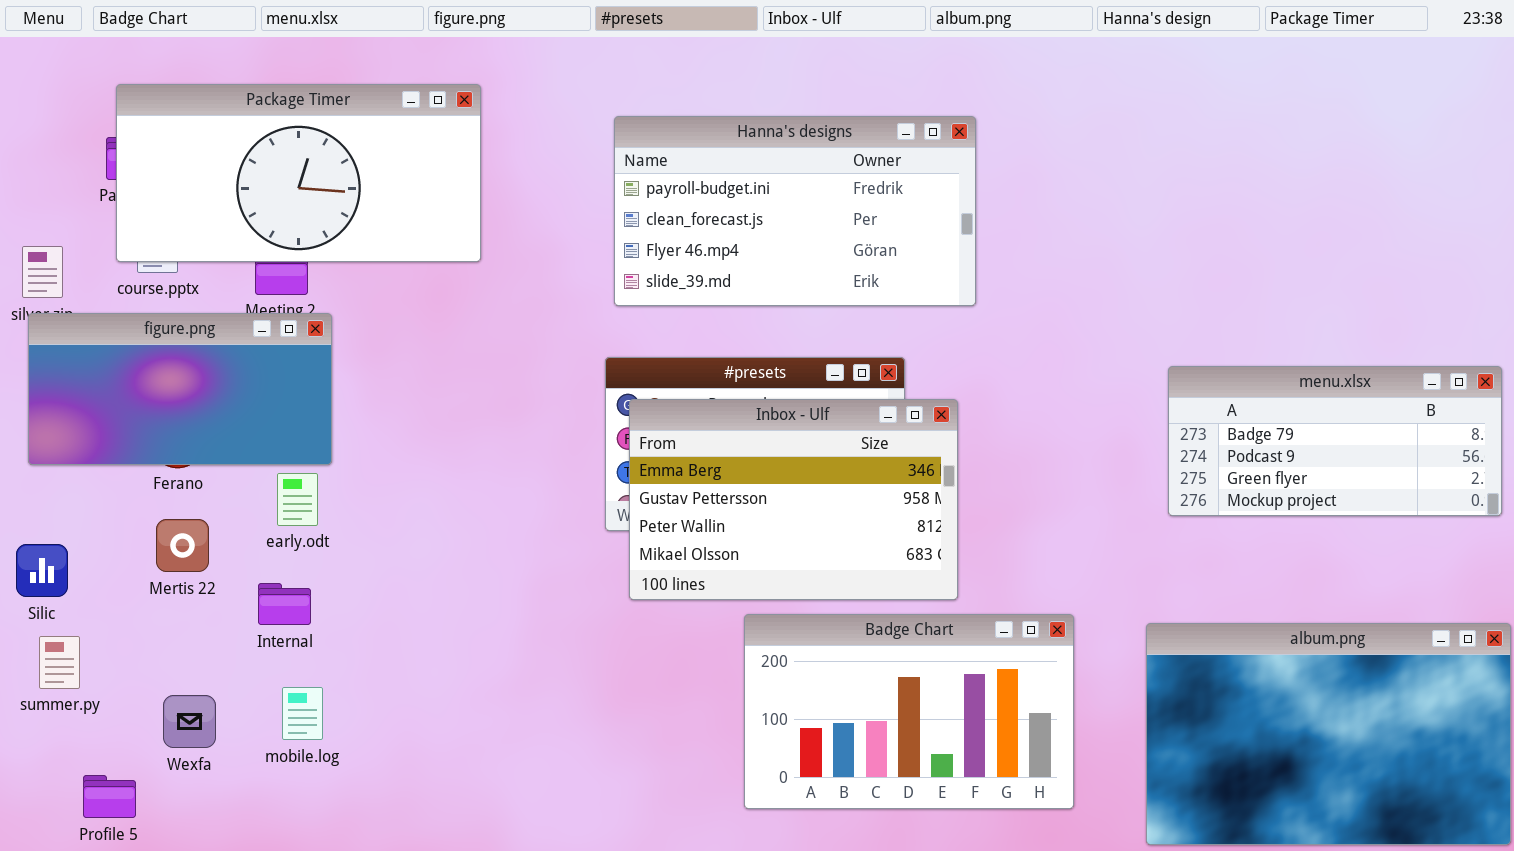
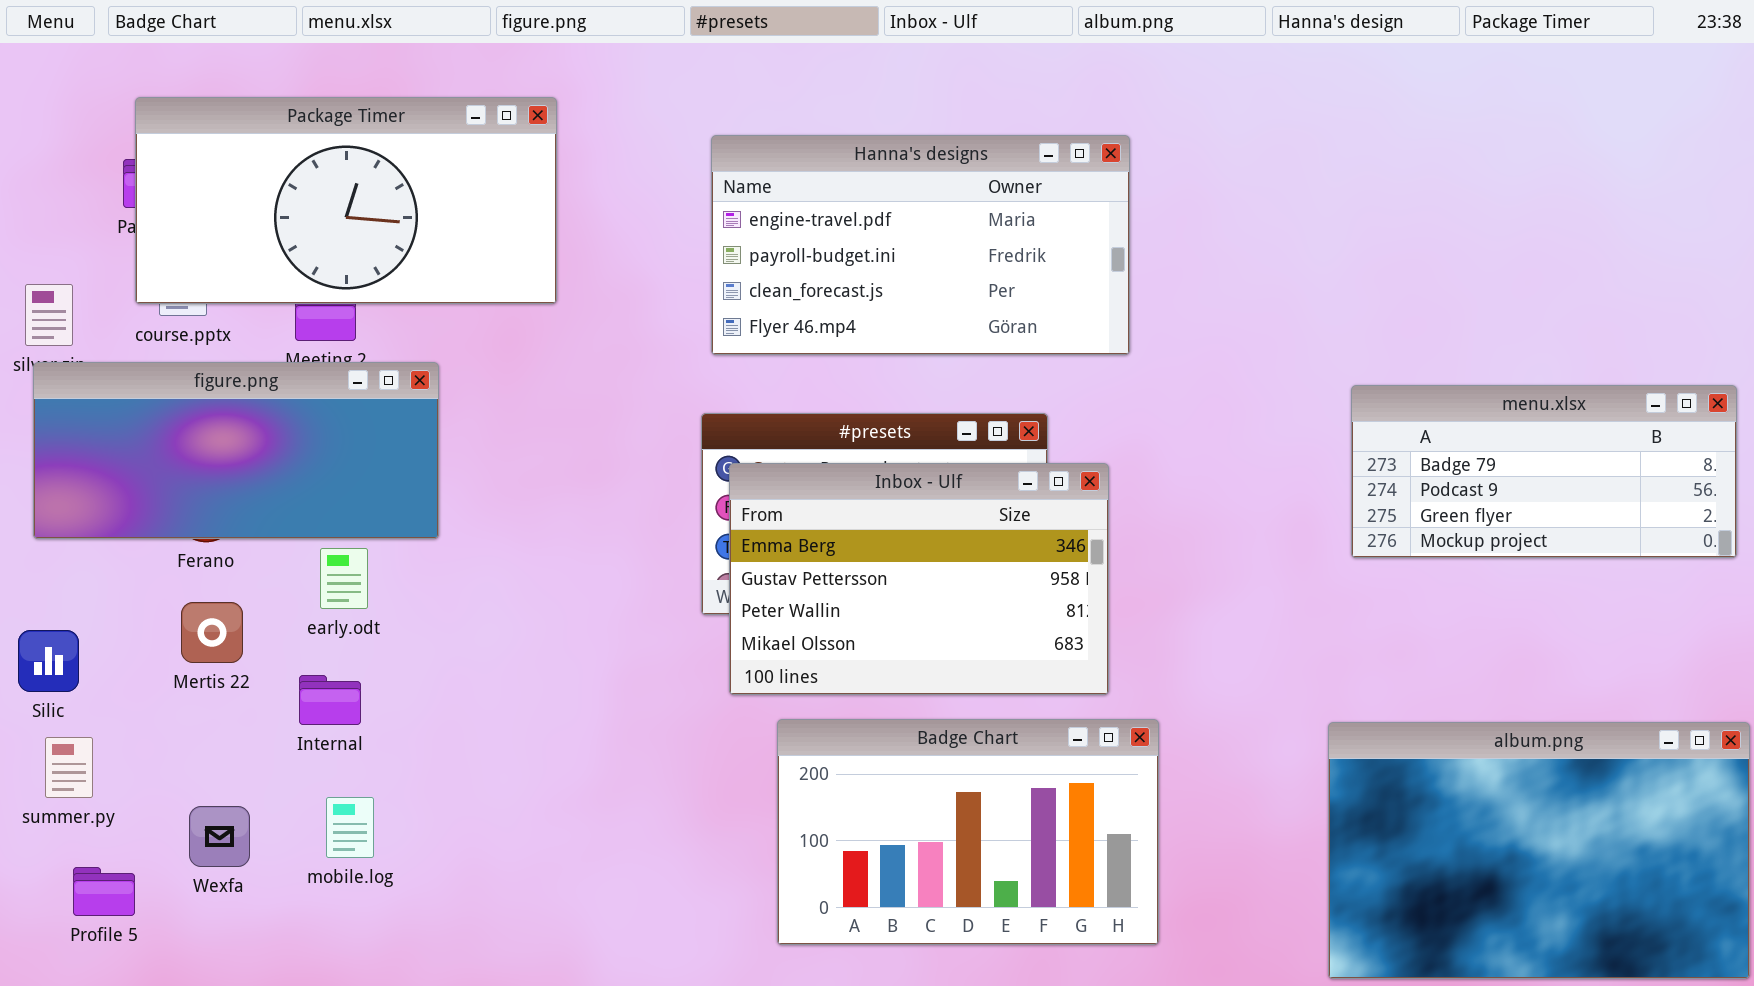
Hanna's designs: [614,116,976,306] -> [711,135,1130,355], scrolled up 1 row
figure.png: [28,313,332,465] -> [33,362,439,539], resized
menu.xlsx: [1168,366,1502,516] -> [1351,385,1737,558], moved
Badge Chart: [744,614,1074,809] -> [777,719,1159,945], moved
Profile 5: [83,775,136,818] -> [73,867,135,916], moved

